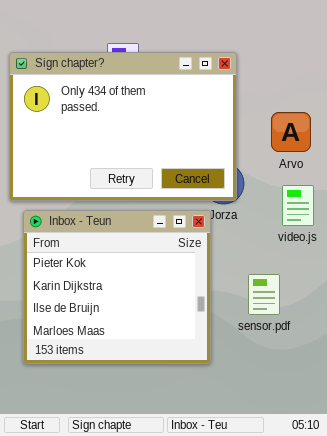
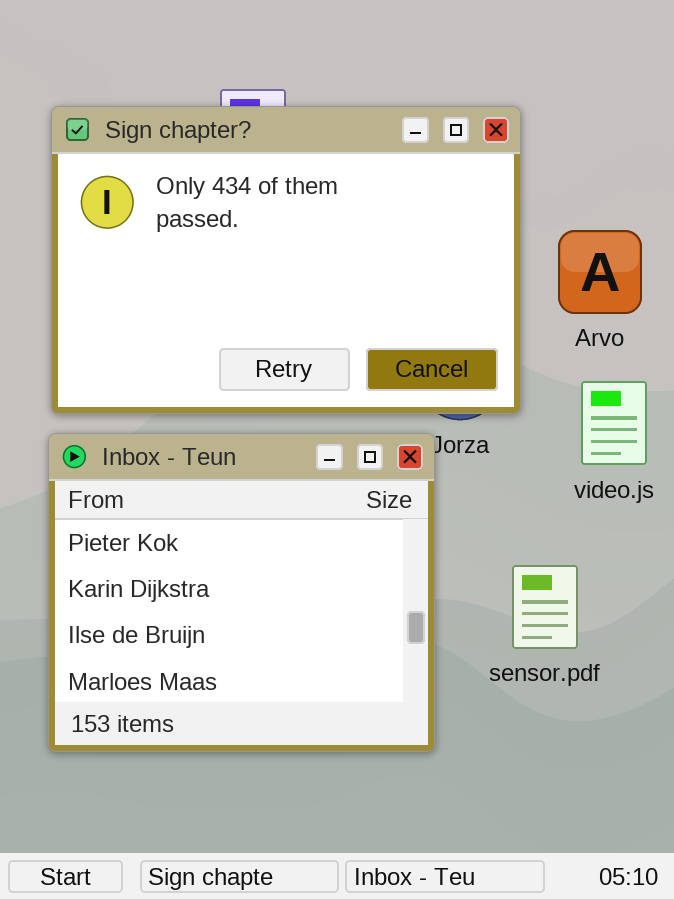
Sign chapter?: [9,52,237,201] -> [51,106,521,414], moved

